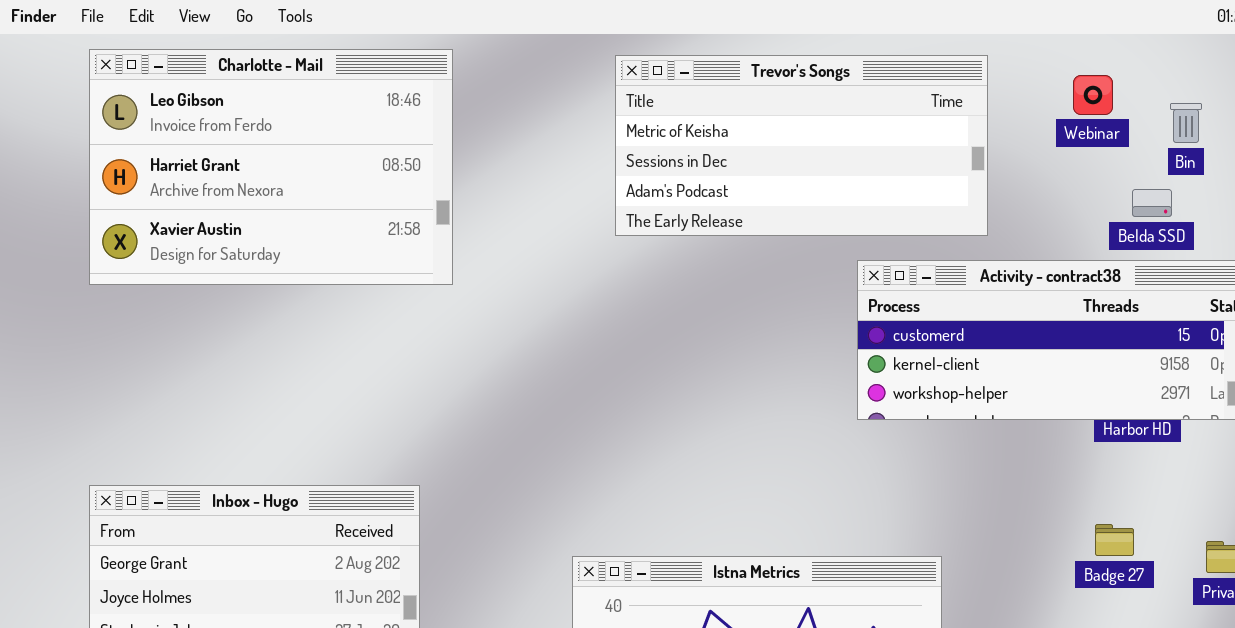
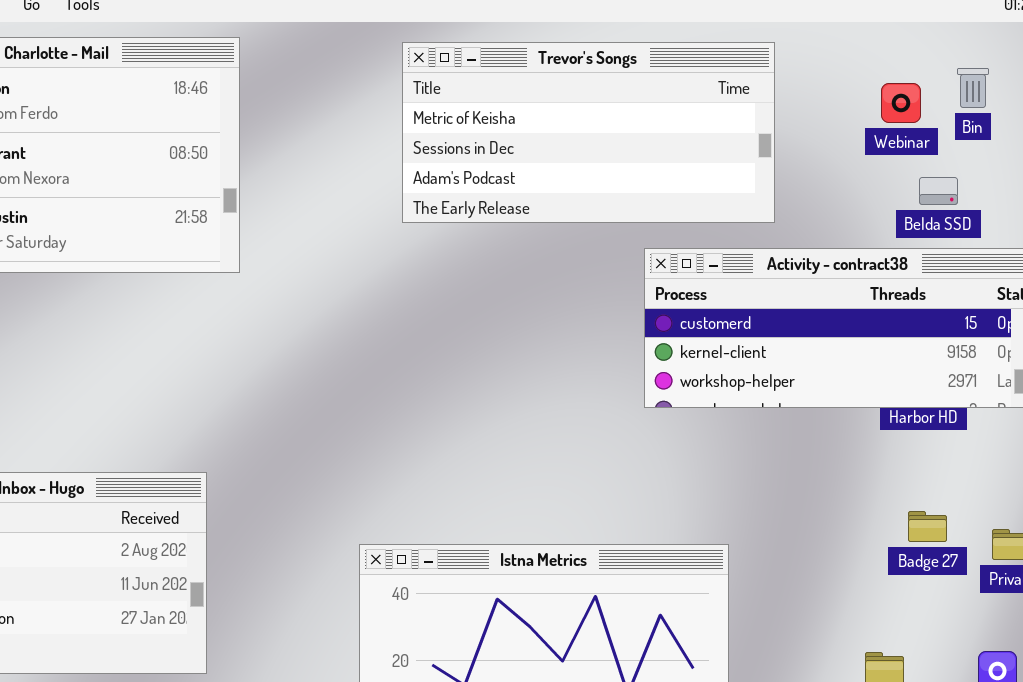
Webinar: [1073,75,1113,115] -> [881,83,921,123], moved
Bin: [1170,103,1202,143] -> [957,68,989,108], moved
Badge 27: [1095,524,1134,556] -> [908,511,947,542], moved

